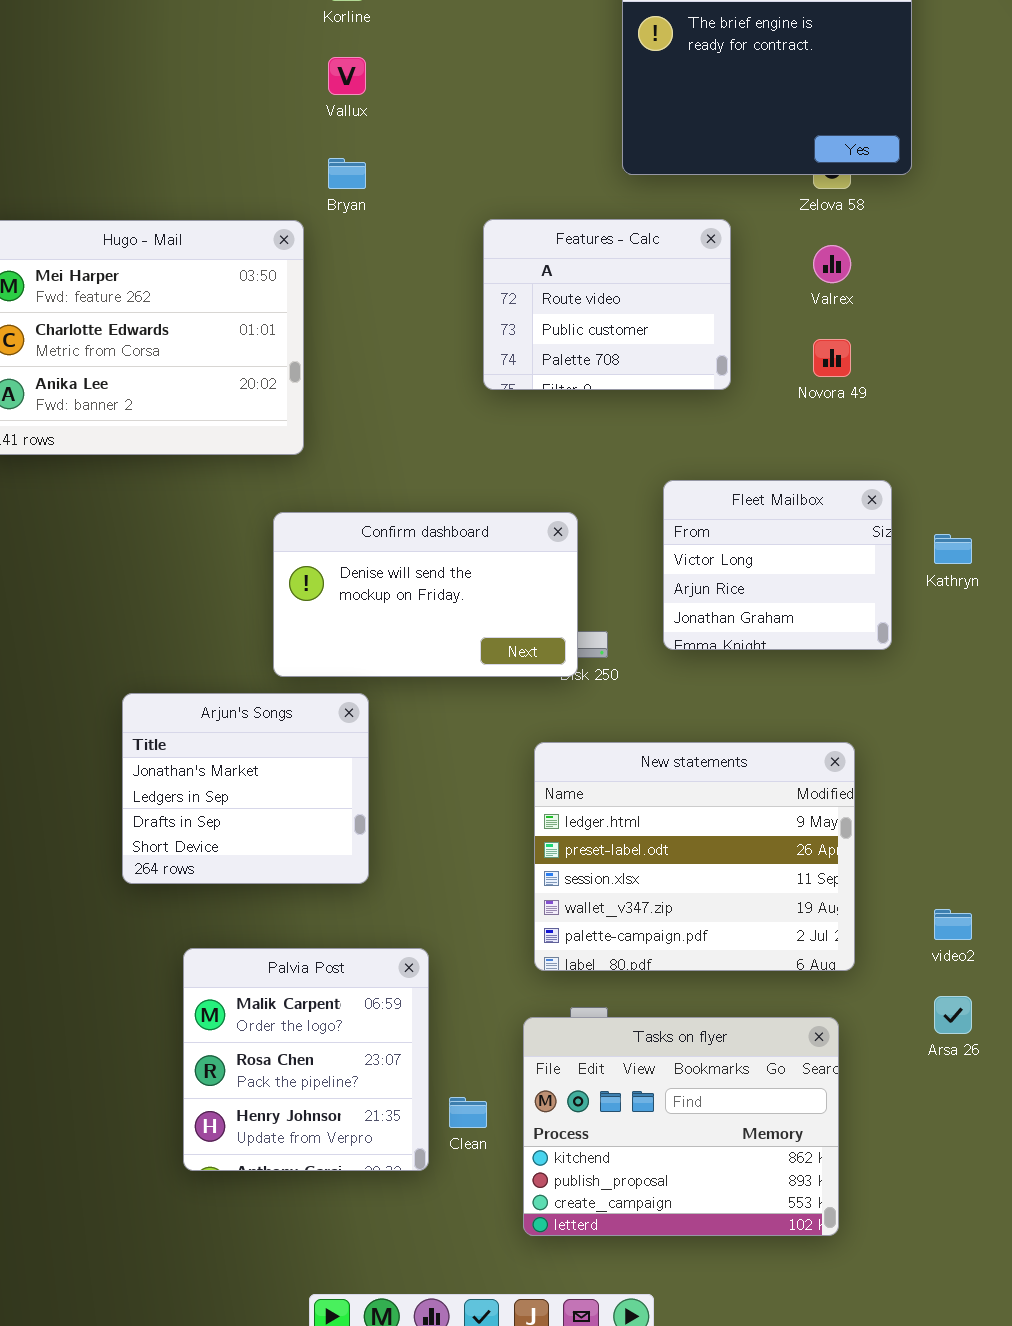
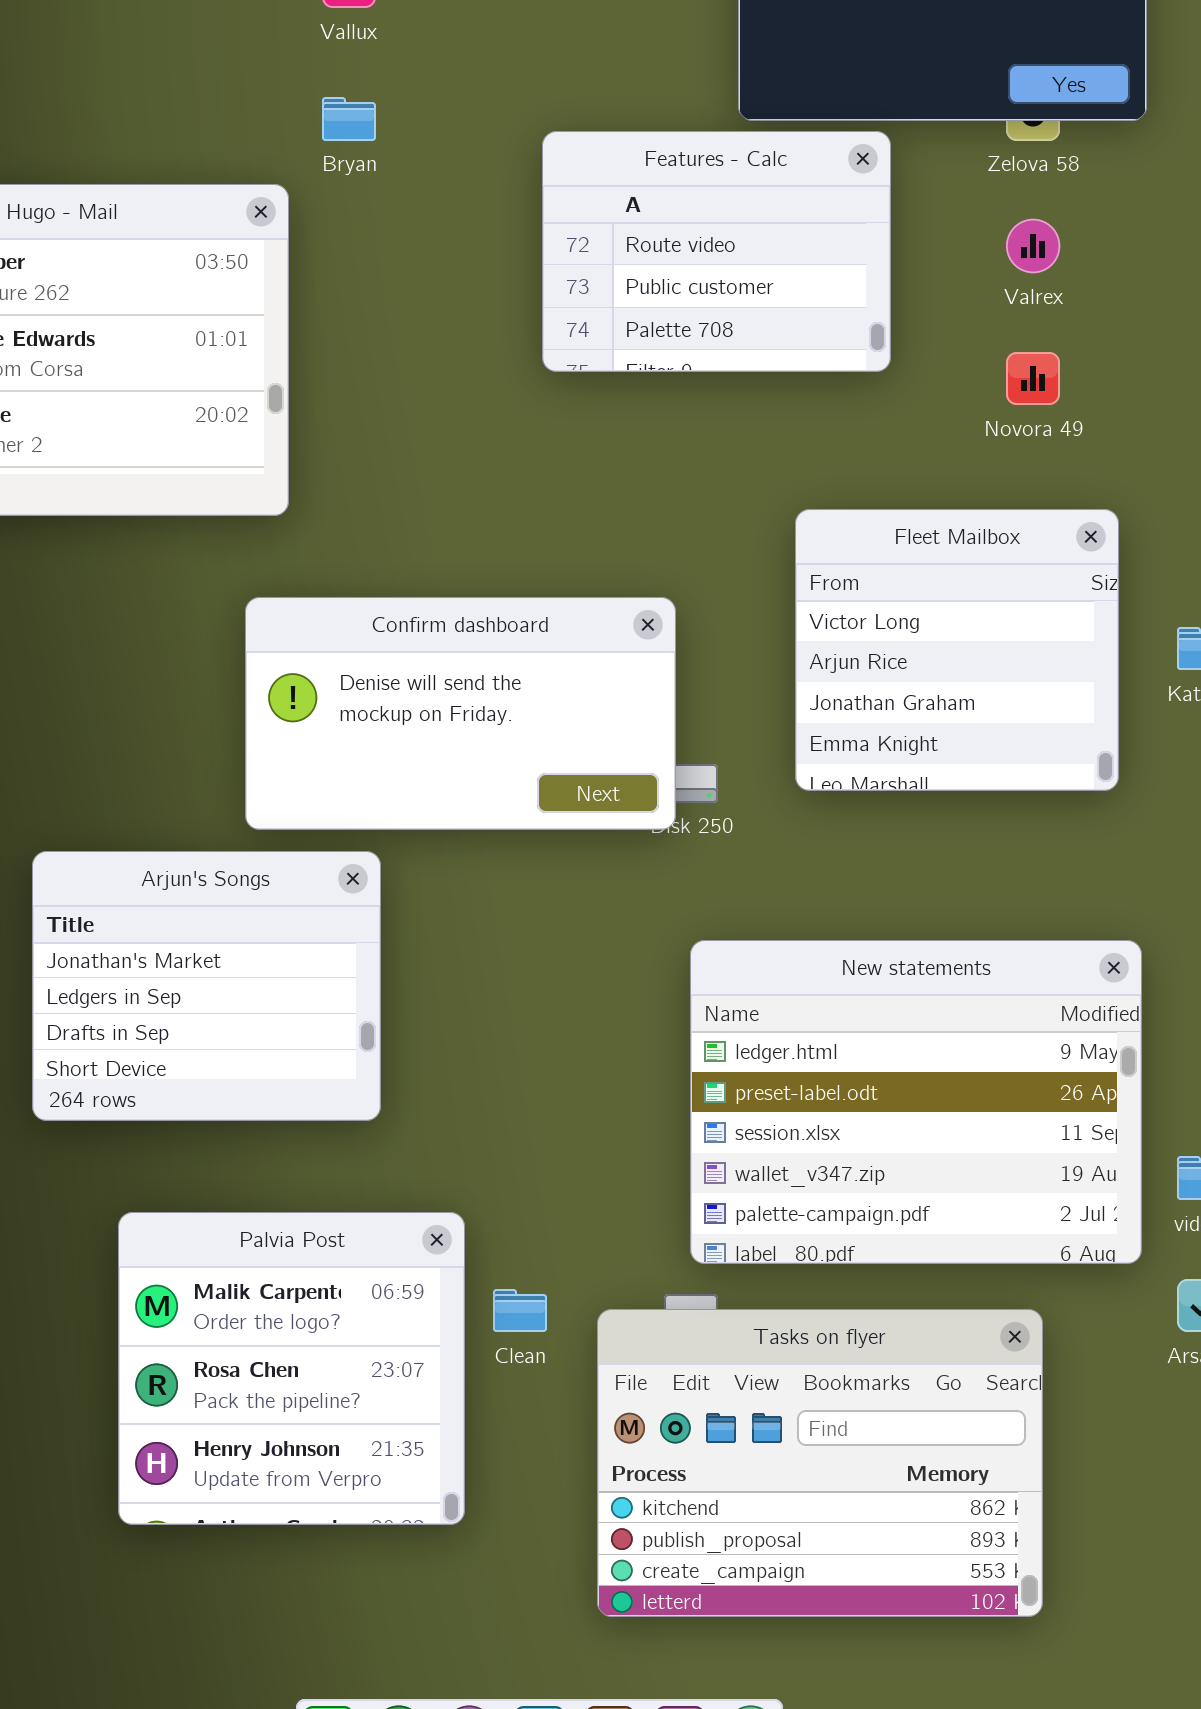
Features - Calc: [483,219,731,390] -> [542,131,891,372], moved
Fleet Mailbox: [663,480,892,650] -> [795,509,1119,791], resized
New statements: [534,742,855,971] -> [690,940,1142,1264], moved
Clean: [449,1097,487,1128] -> [493,1289,547,1332], moved

